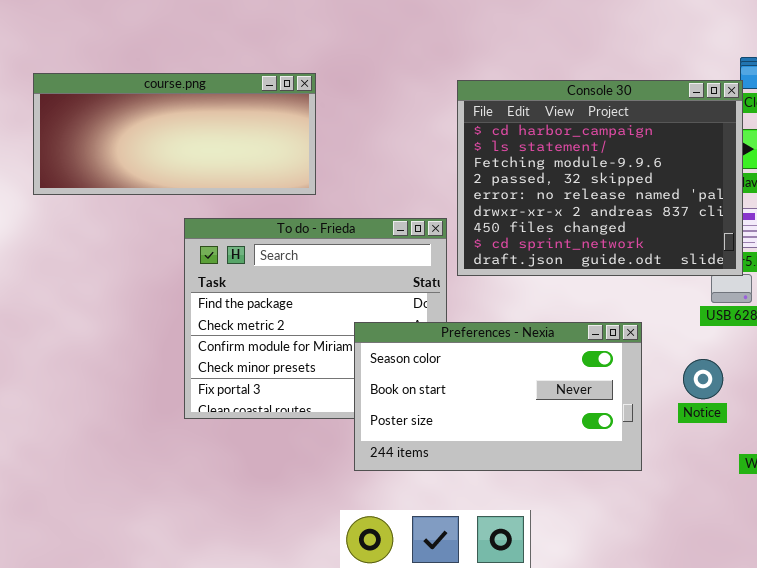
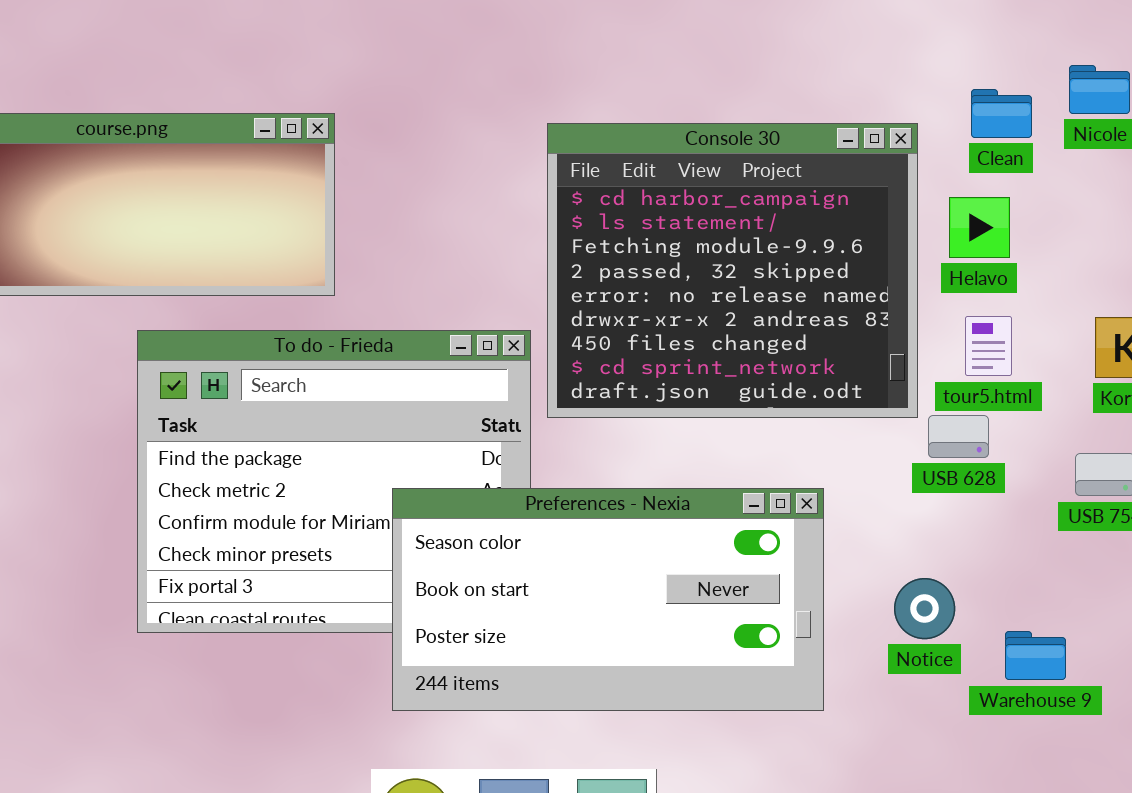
Console 30: [457,80,743,276] -> [547,123,918,418], resized
Notice: [683,359,723,399] -> [894,578,955,639], moved

